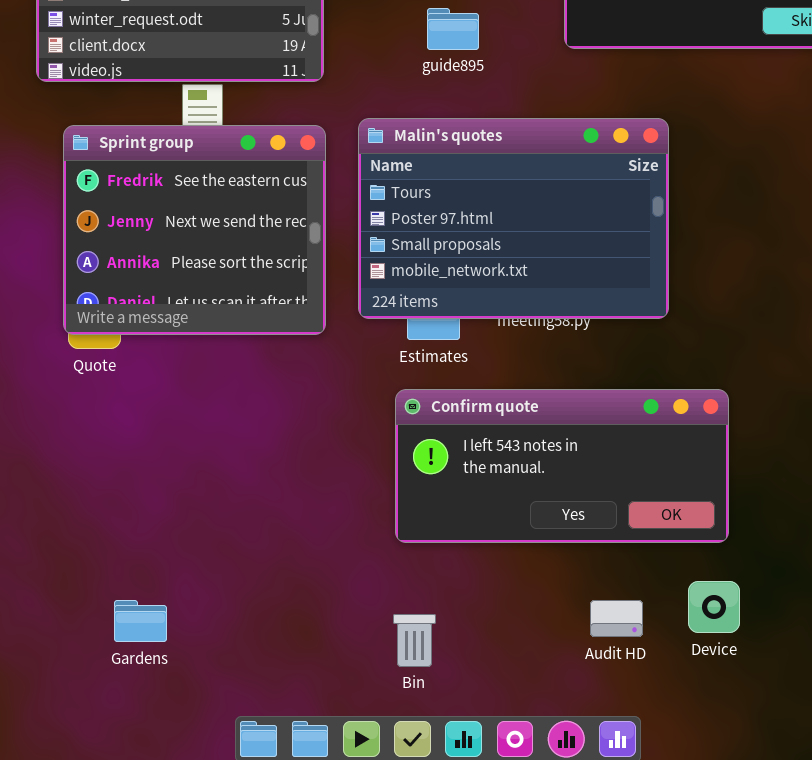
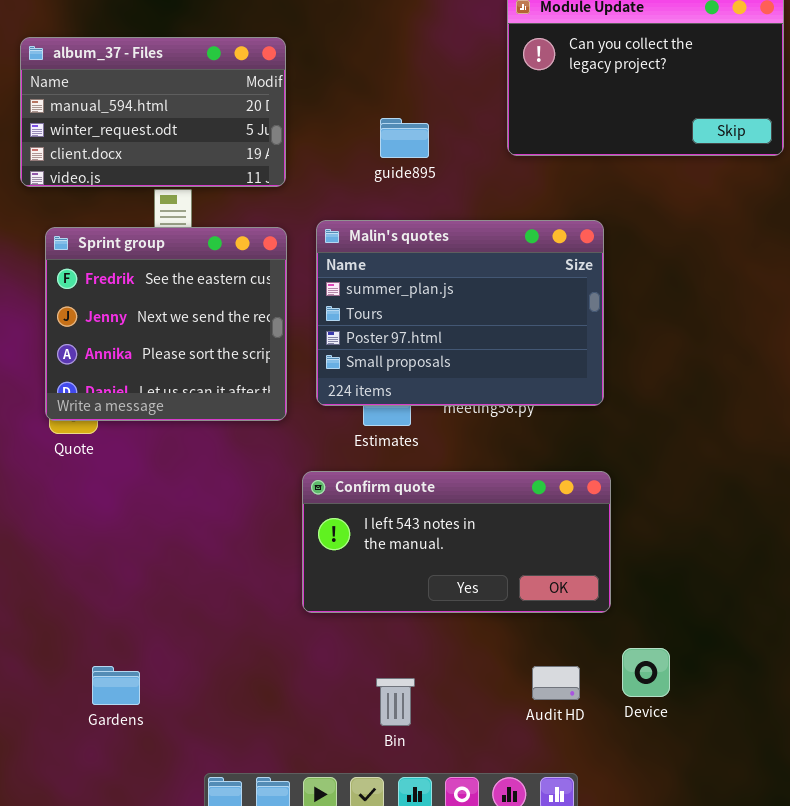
Malin's quotes: [358,118,669,319] -> [316,220,604,406], scrolled up 1 row
Confirm quote: [395,389,729,543] -> [302,471,611,613], moved
Bin: [393,614,436,667] -> [376,678,415,726], moved

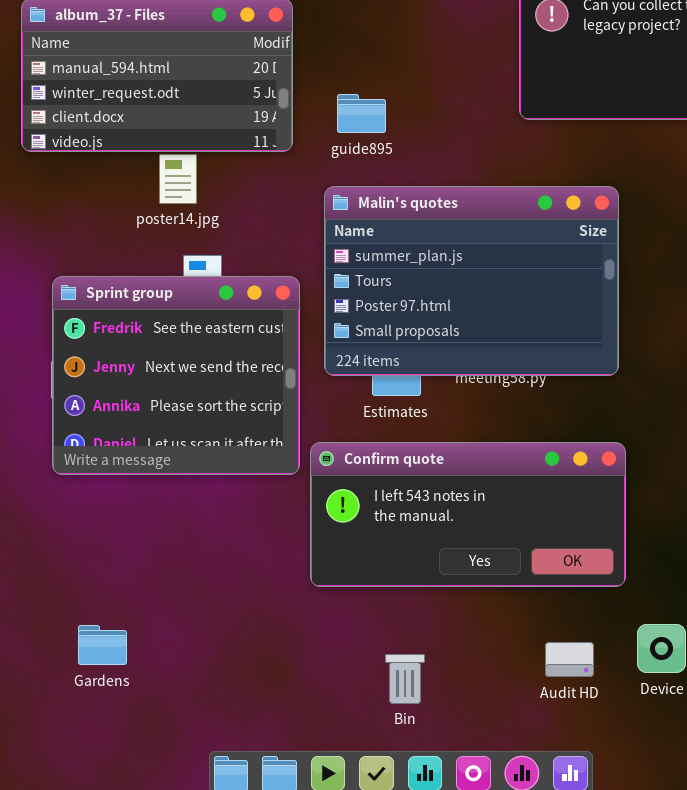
guide895: [380,118,429,158] -> [337,94,386,133], moved
Sprint group: [45,227,287,421] -> [52,276,300,475], moved
Gardens: [92,666,140,705] -> [78,625,127,665], moved

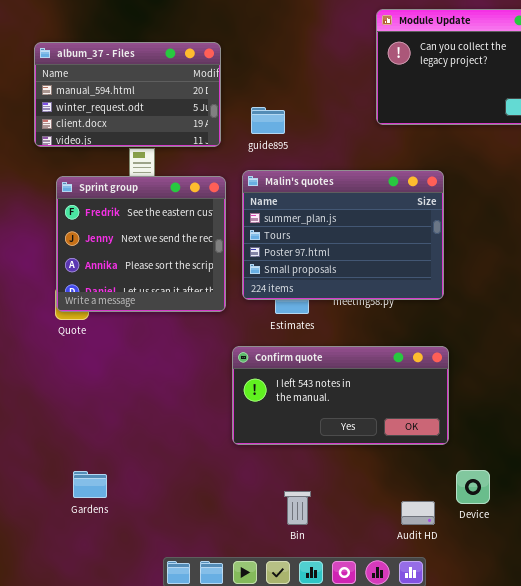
Sprint group: [52,276,300,475] -> [56,176,226,312], moved
Audit HD: [545,642,594,677] -> [401,501,435,525], moved

